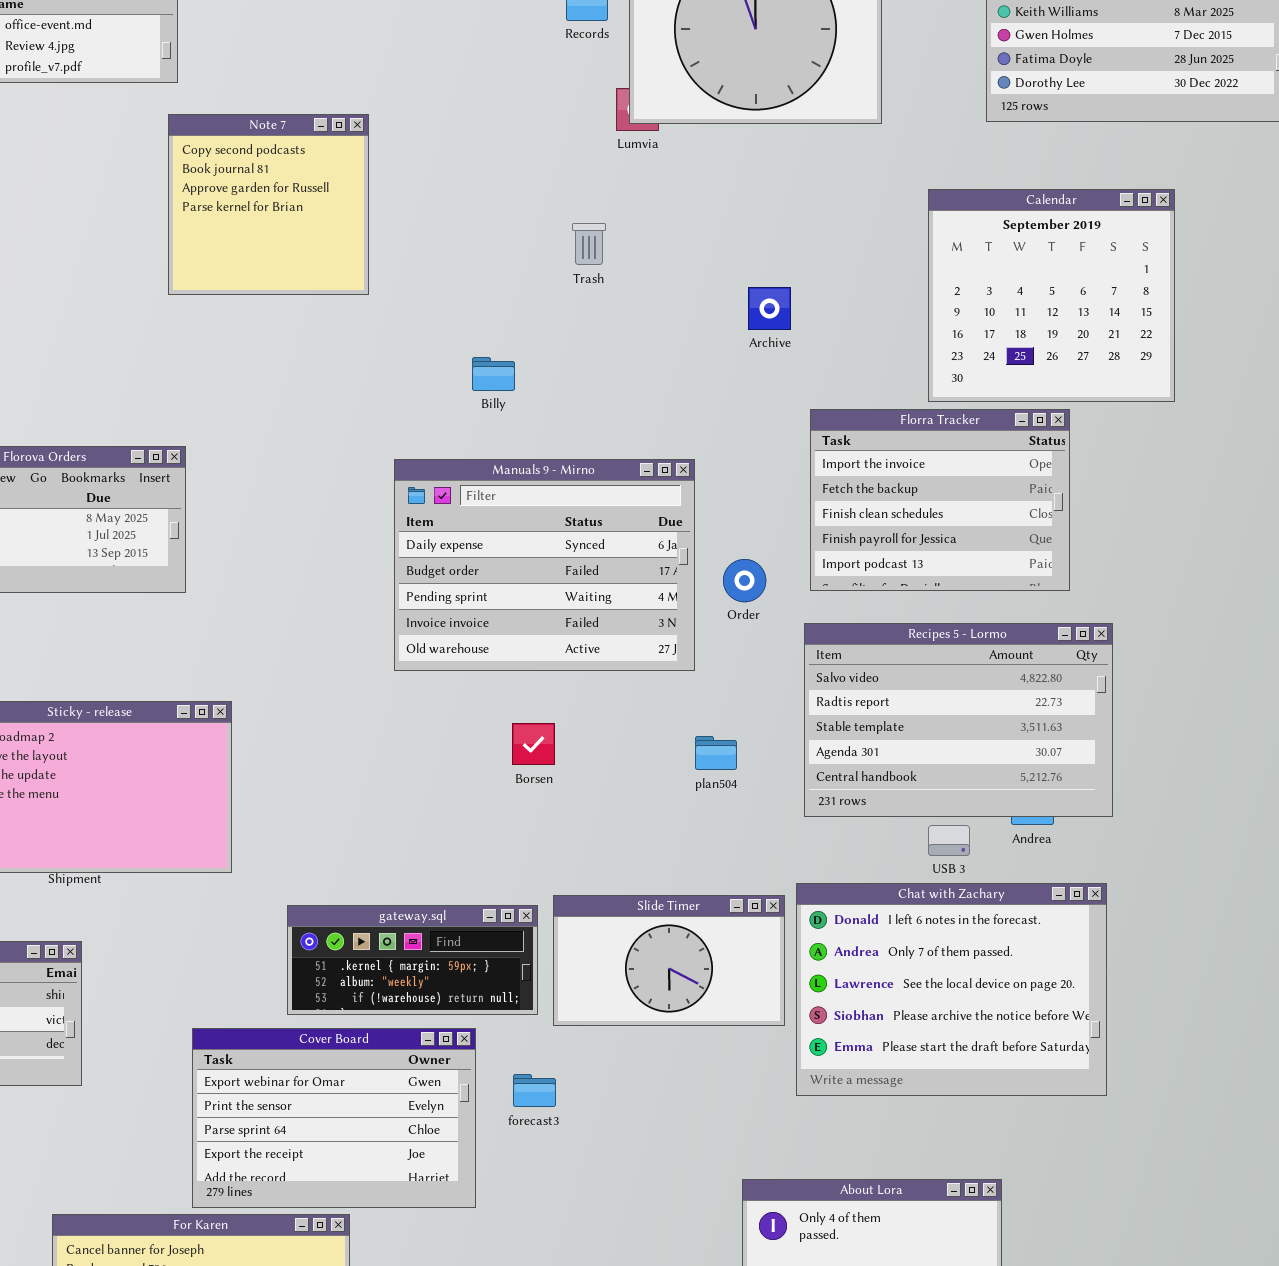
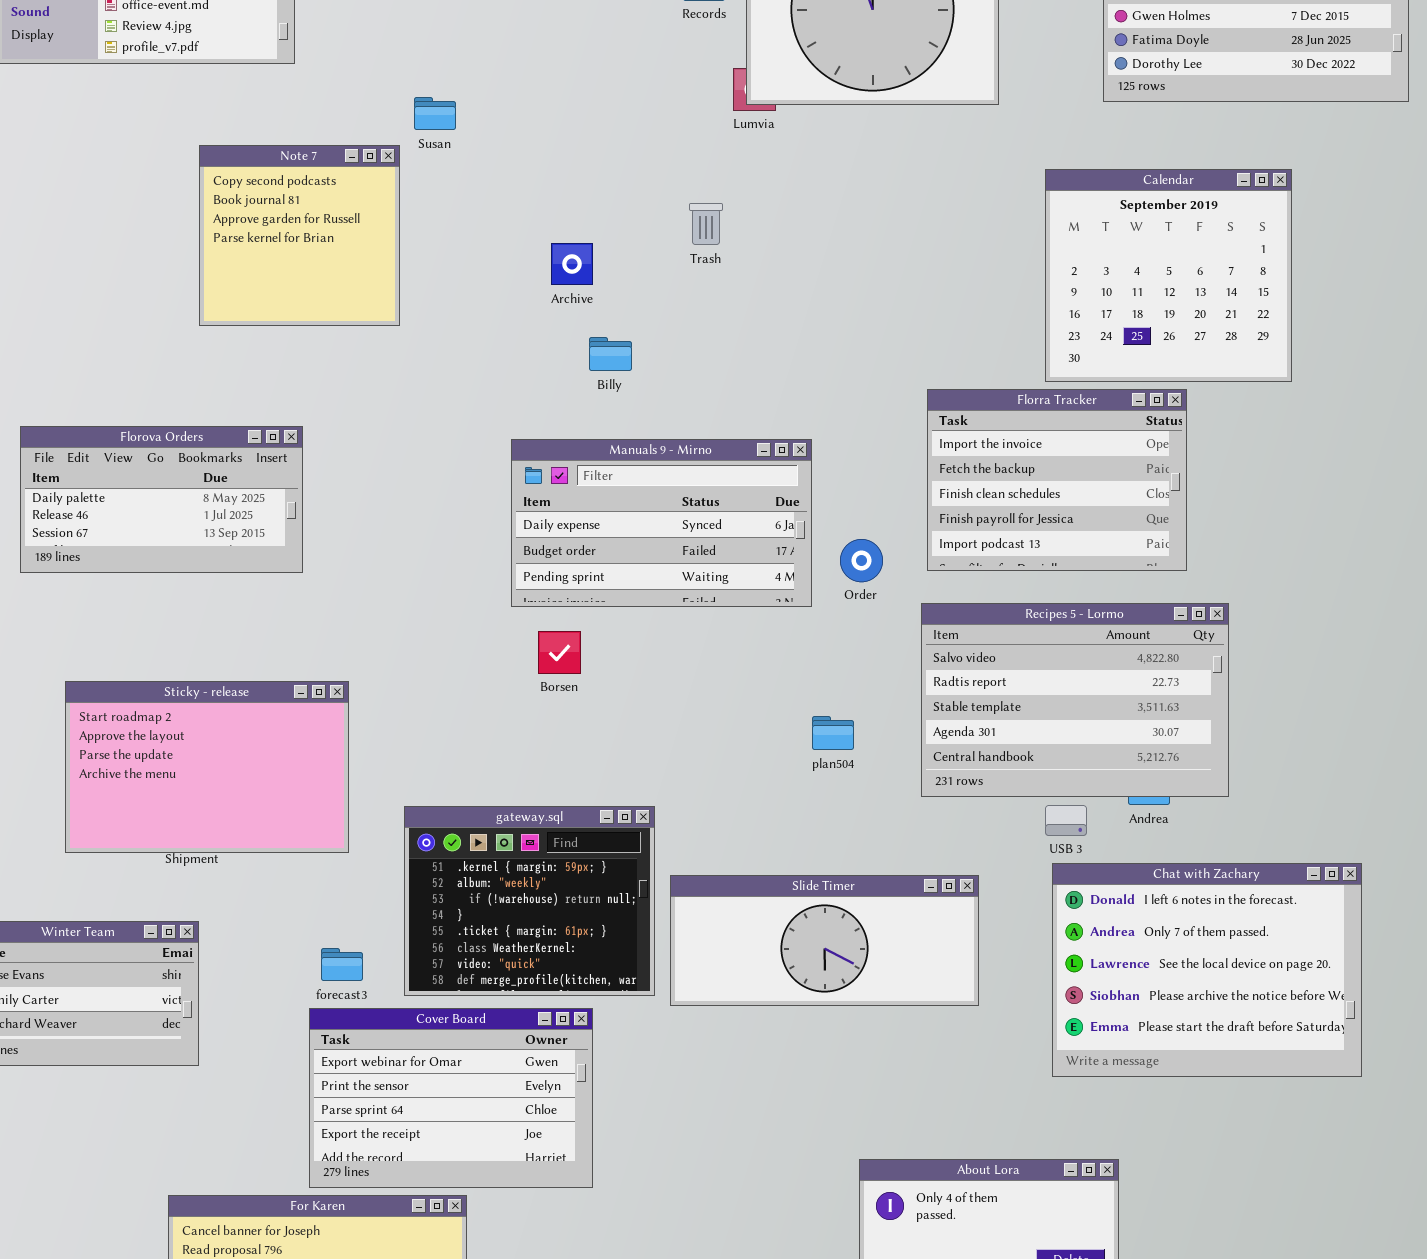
Note 7: [168,114,369,295] -> [199,145,400,326], moved
Archive: [748,287,791,330] -> [551,243,593,285], moved
Manuals 9 - Mirno: [394,459,695,671] -> [511,439,812,607], resized
Borsen: [512,723,555,765] -> [538,631,581,674], moved
Chat with Zachary: [796,883,1107,1096] -> [1052,863,1362,1077], moved
Slide Timer: [553,895,785,1026] -> [670,875,979,1006], resized
gateway.sql: [287,905,538,1015] -> [404,806,655,996], resized
forecast3: [513,1074,556,1107] -> [321,948,363,981], moved

